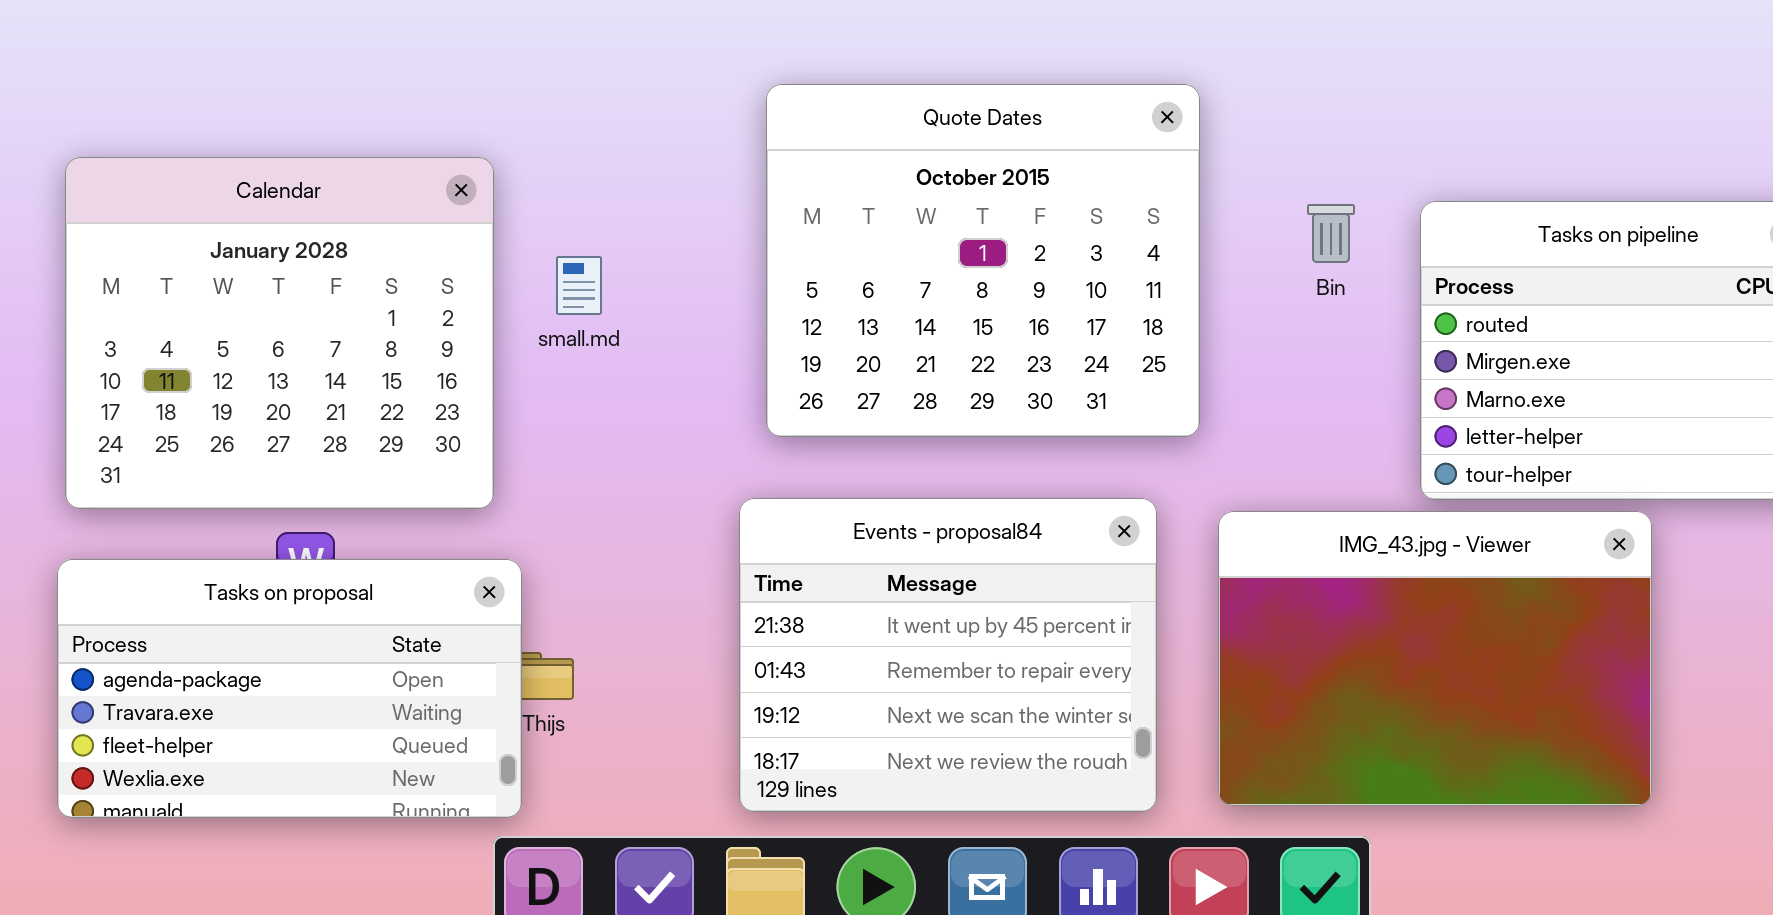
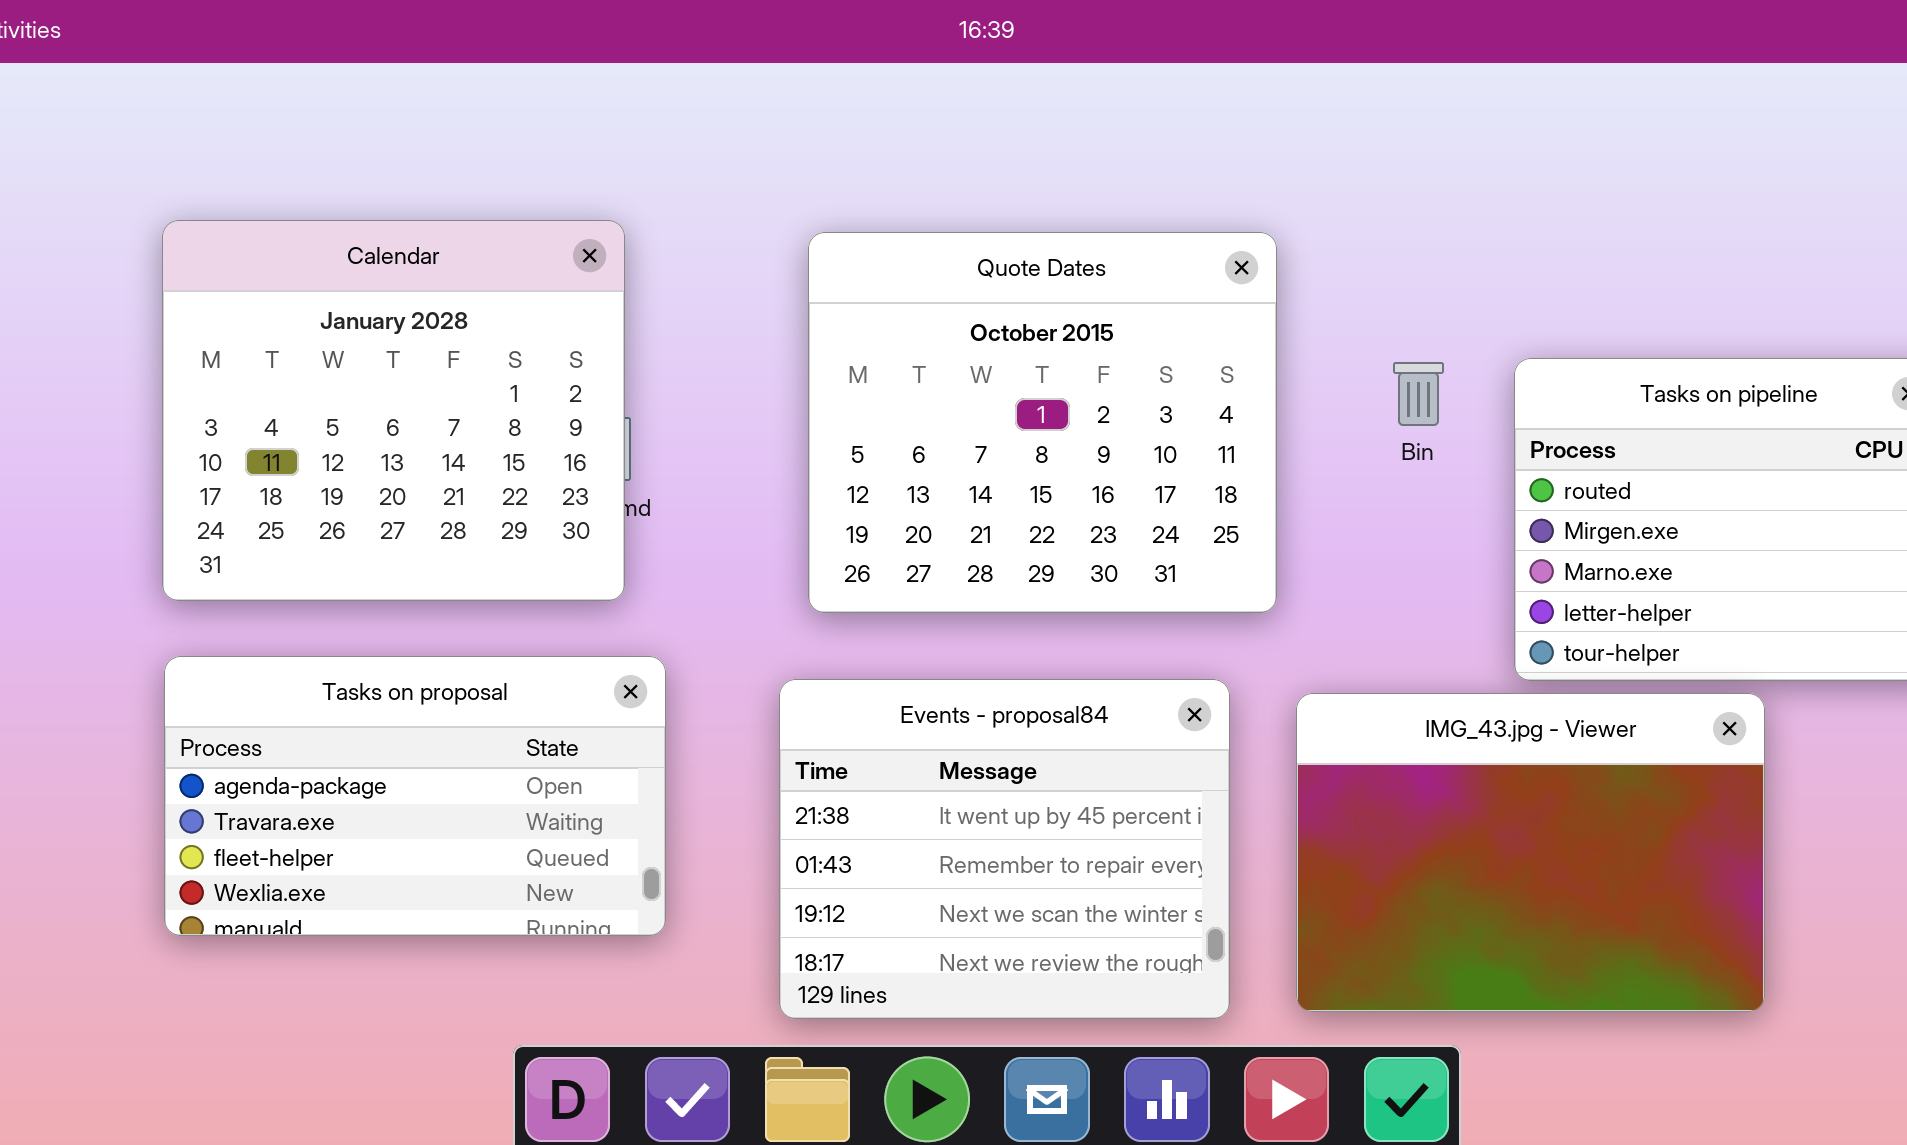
Calendar: [65,157,494,509] -> [162,220,625,601], moved
Tasks on proposal: [57,559,522,818] -> [164,656,666,936], moved

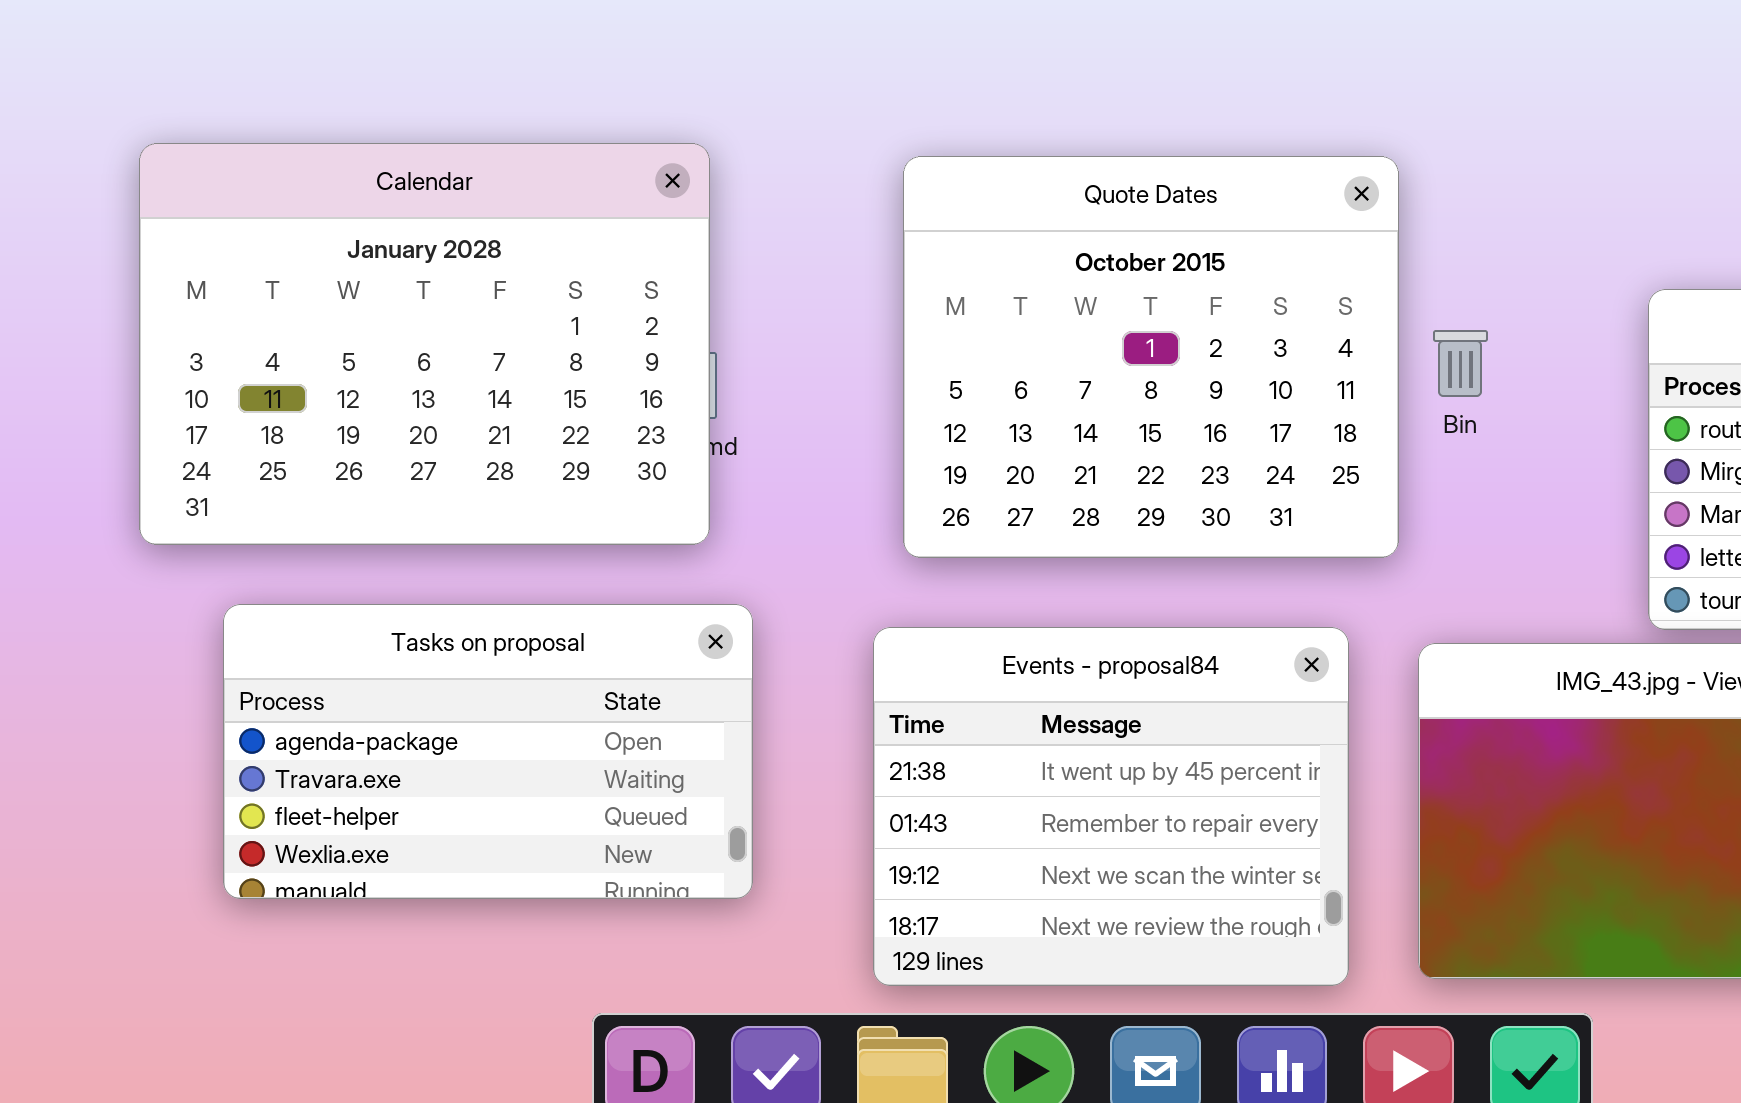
Calendar: [162,220,625,601] -> [139,143,710,545], resized
Bin: [1393,362,1444,426] -> [1433,330,1488,397], moved

